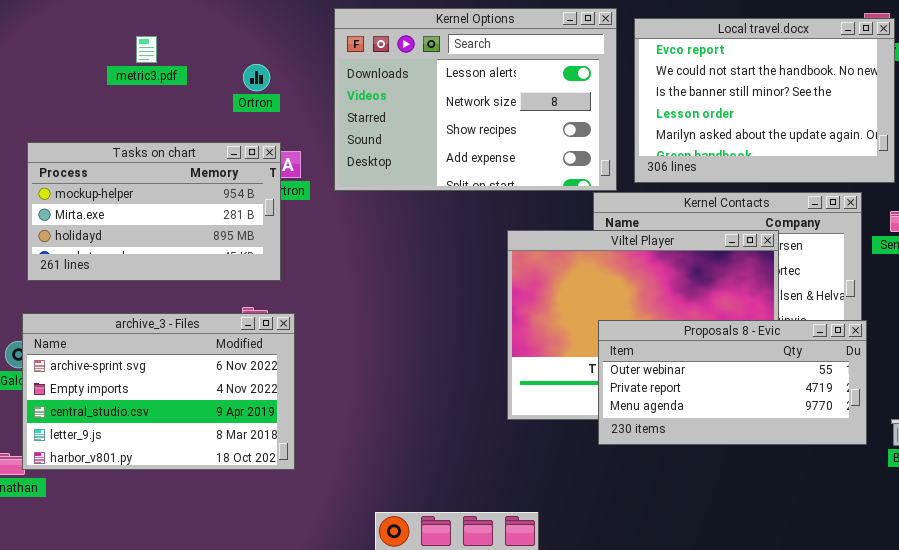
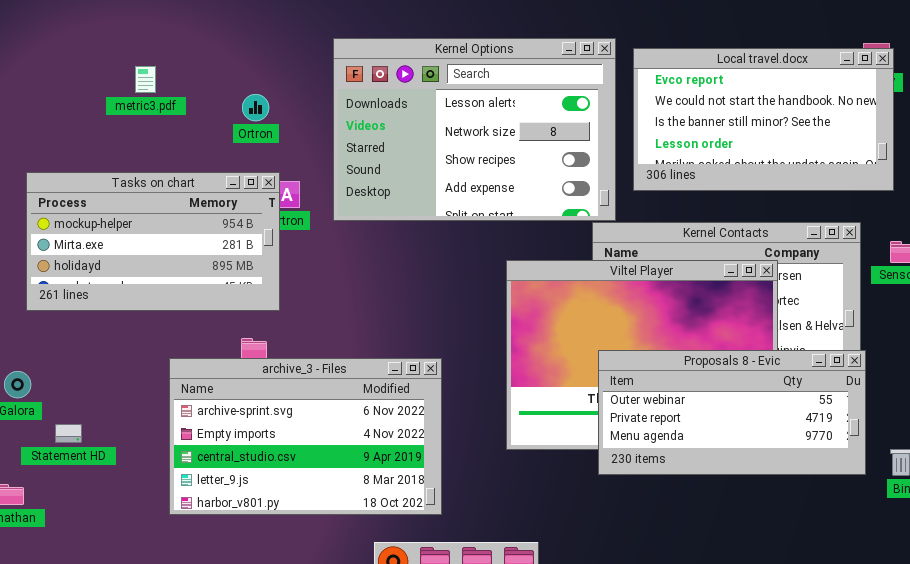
Local travel.docx: [634,18,895,183] -> [633,48,894,191], resized
archive_3 - Files: [22,313,295,470] -> [169,358,442,515], moved

